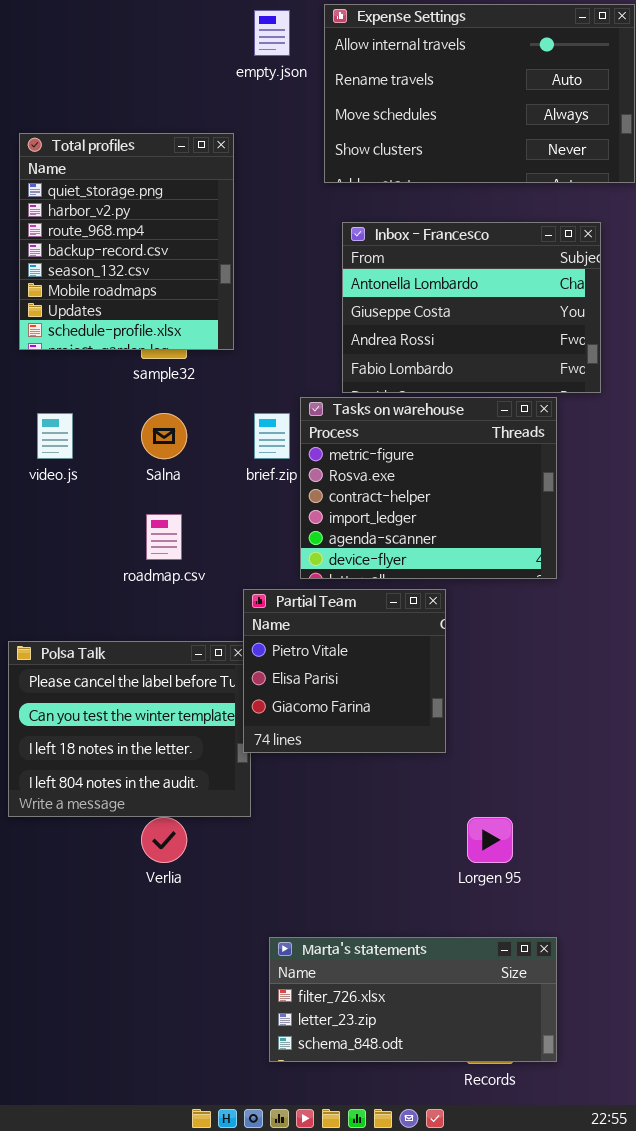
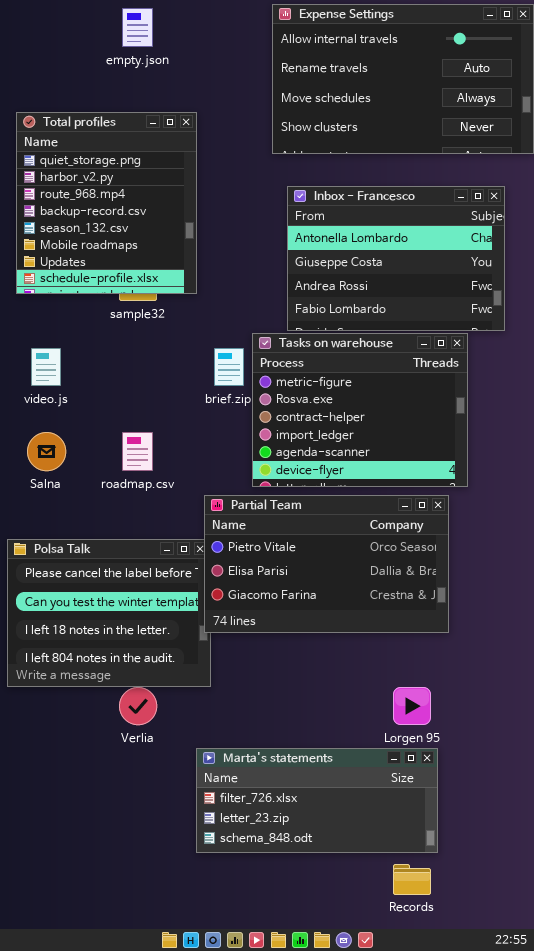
empty.json: [254,10,290,56] -> [122,8,153,47], moved
Salna: [141,413,187,459] -> [27,432,66,471], moved
Partial Team: [243,589,446,753] -> [204,495,449,633], resized
Marta's statements: [269,937,557,1062] -> [196,748,438,853], moved

